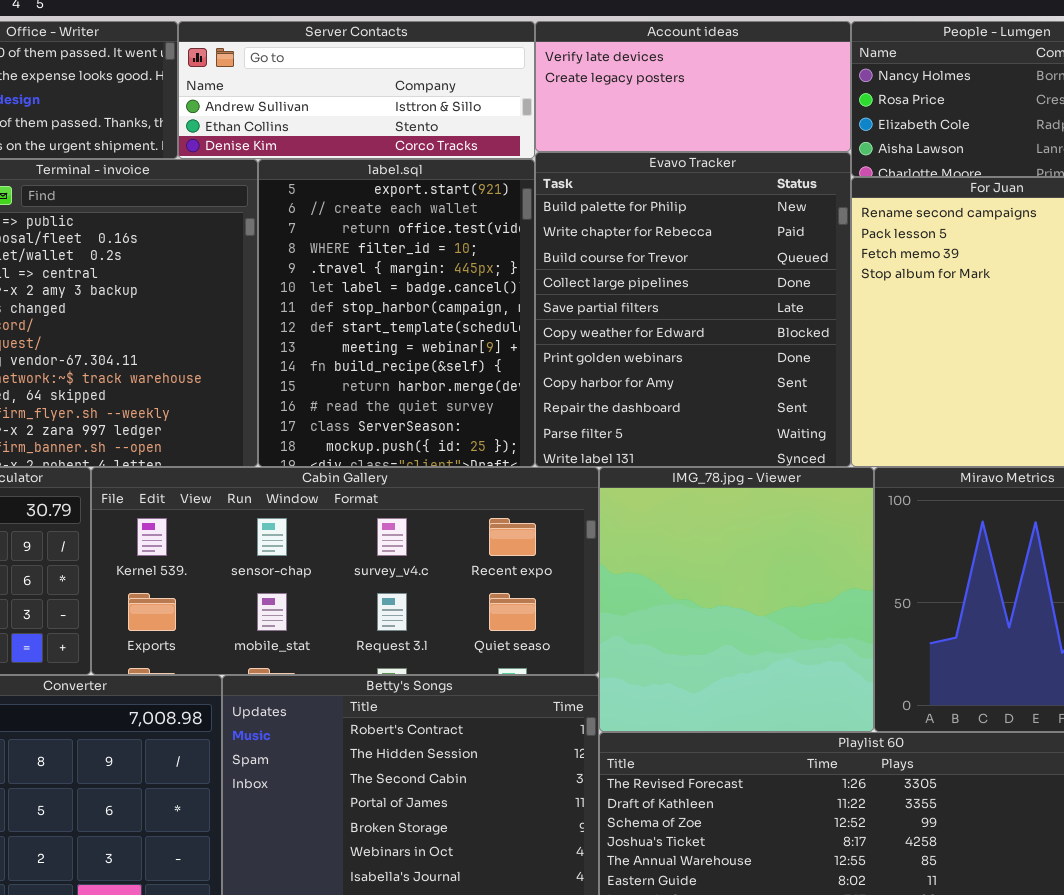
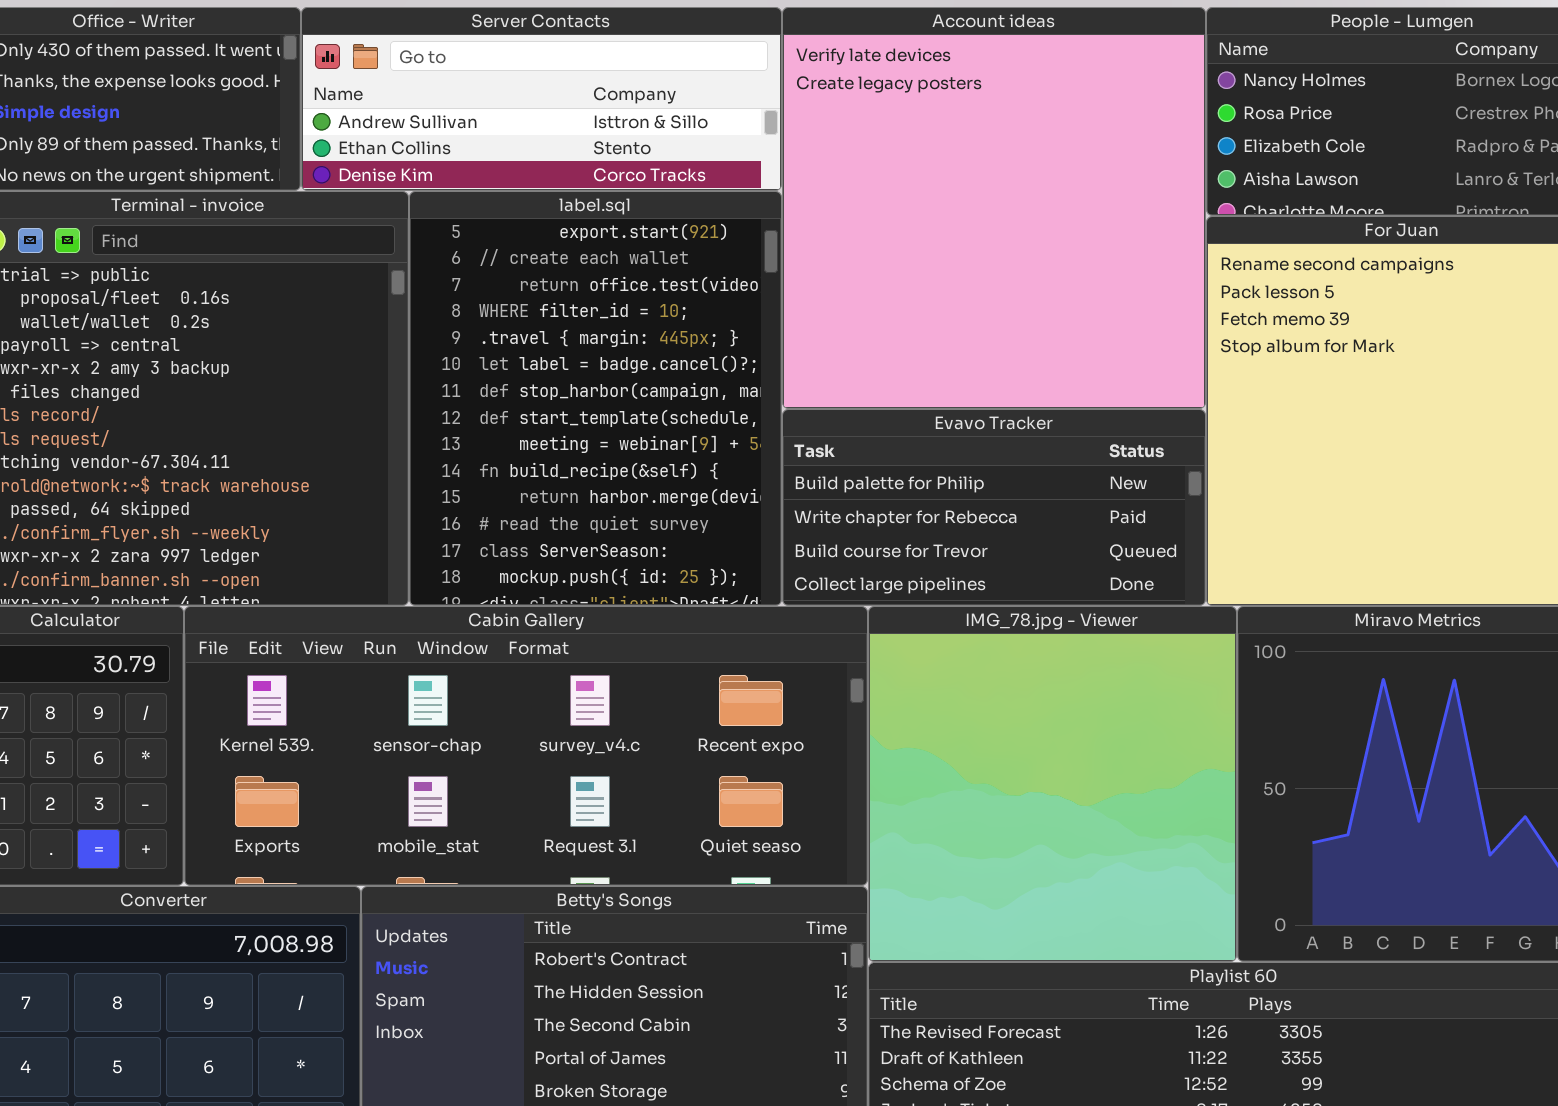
Account ideas: [535,21,851,152] -> [782,7,1206,409], resized
Evavo Tracker: [535,152,851,467] -> [782,409,1206,606], resized

